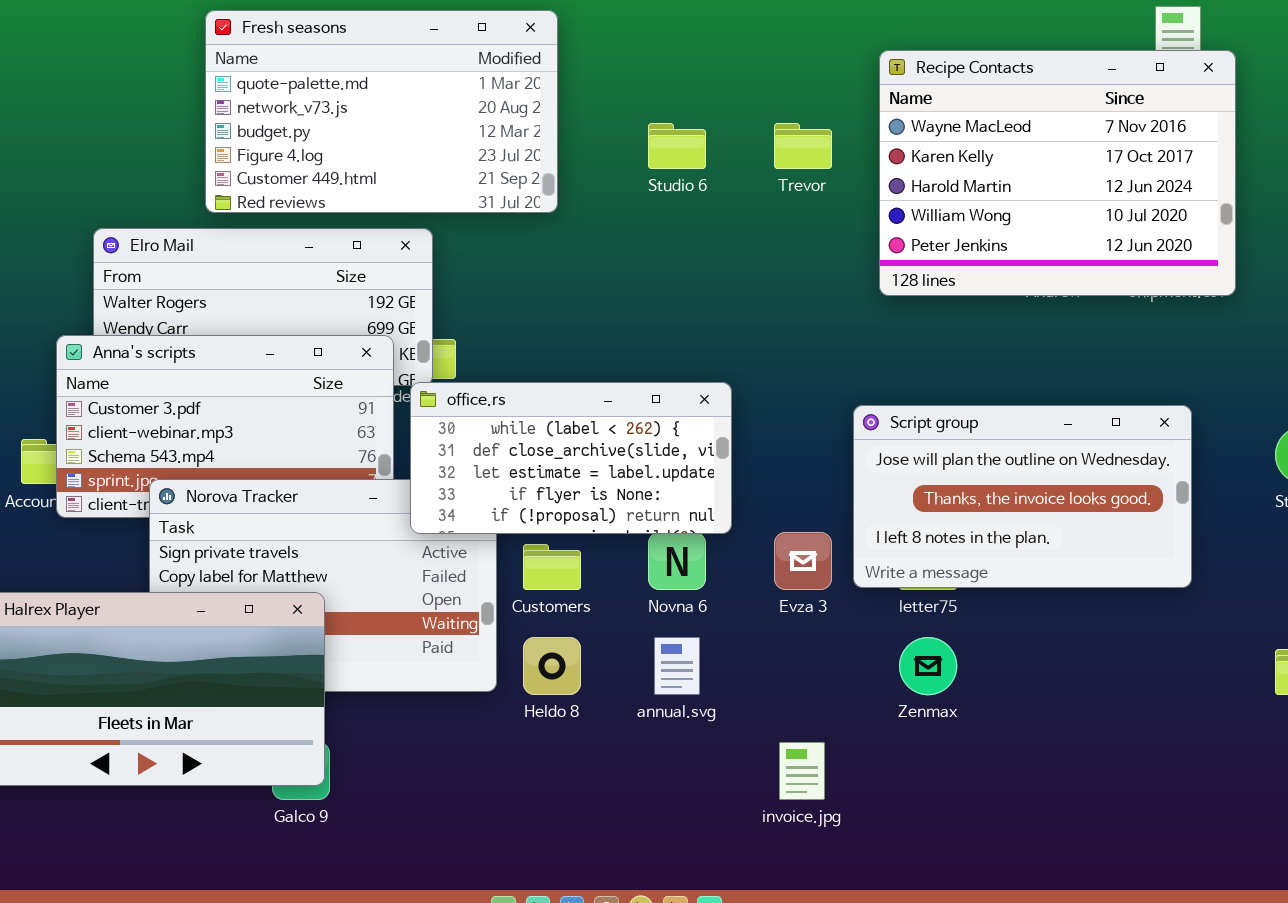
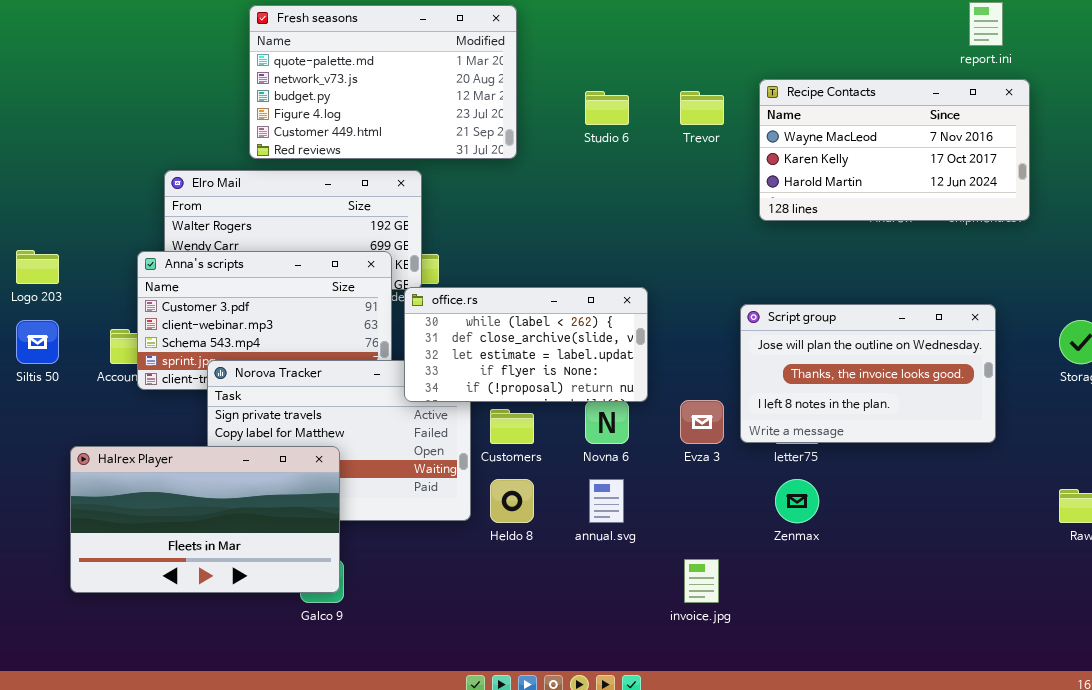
Recipe Contacts: [879,50,1236,296] -> [759,79,1030,221], resized

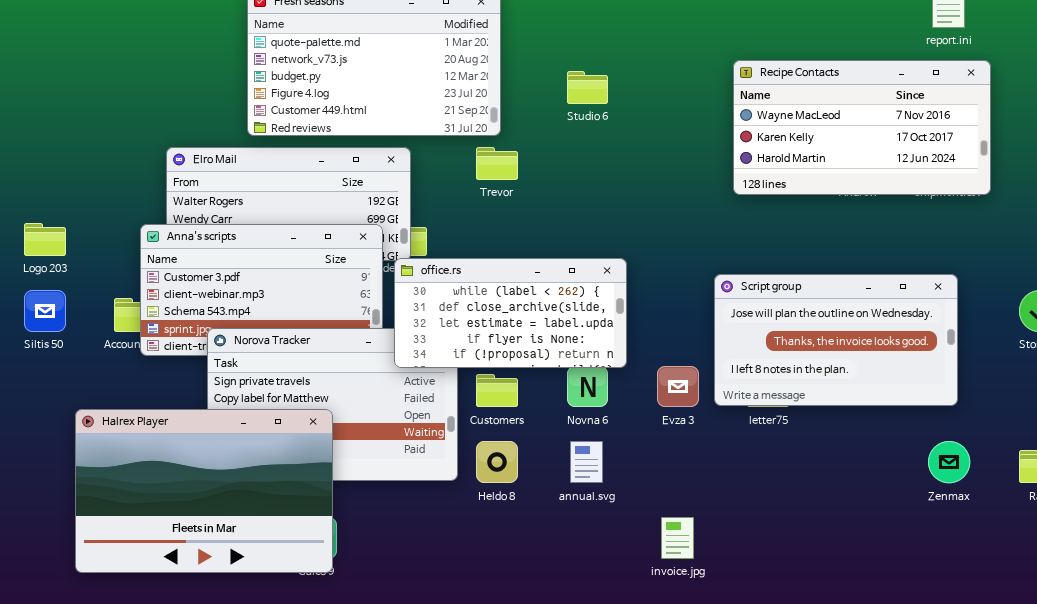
Trevor: [680,91,724,125] -> [476,147,518,180], moved
Halrex Player: [70,446,340,593] -> [75,409,333,573], resized
Zenmax: [775,479,819,523] -> [928,441,970,483], moved

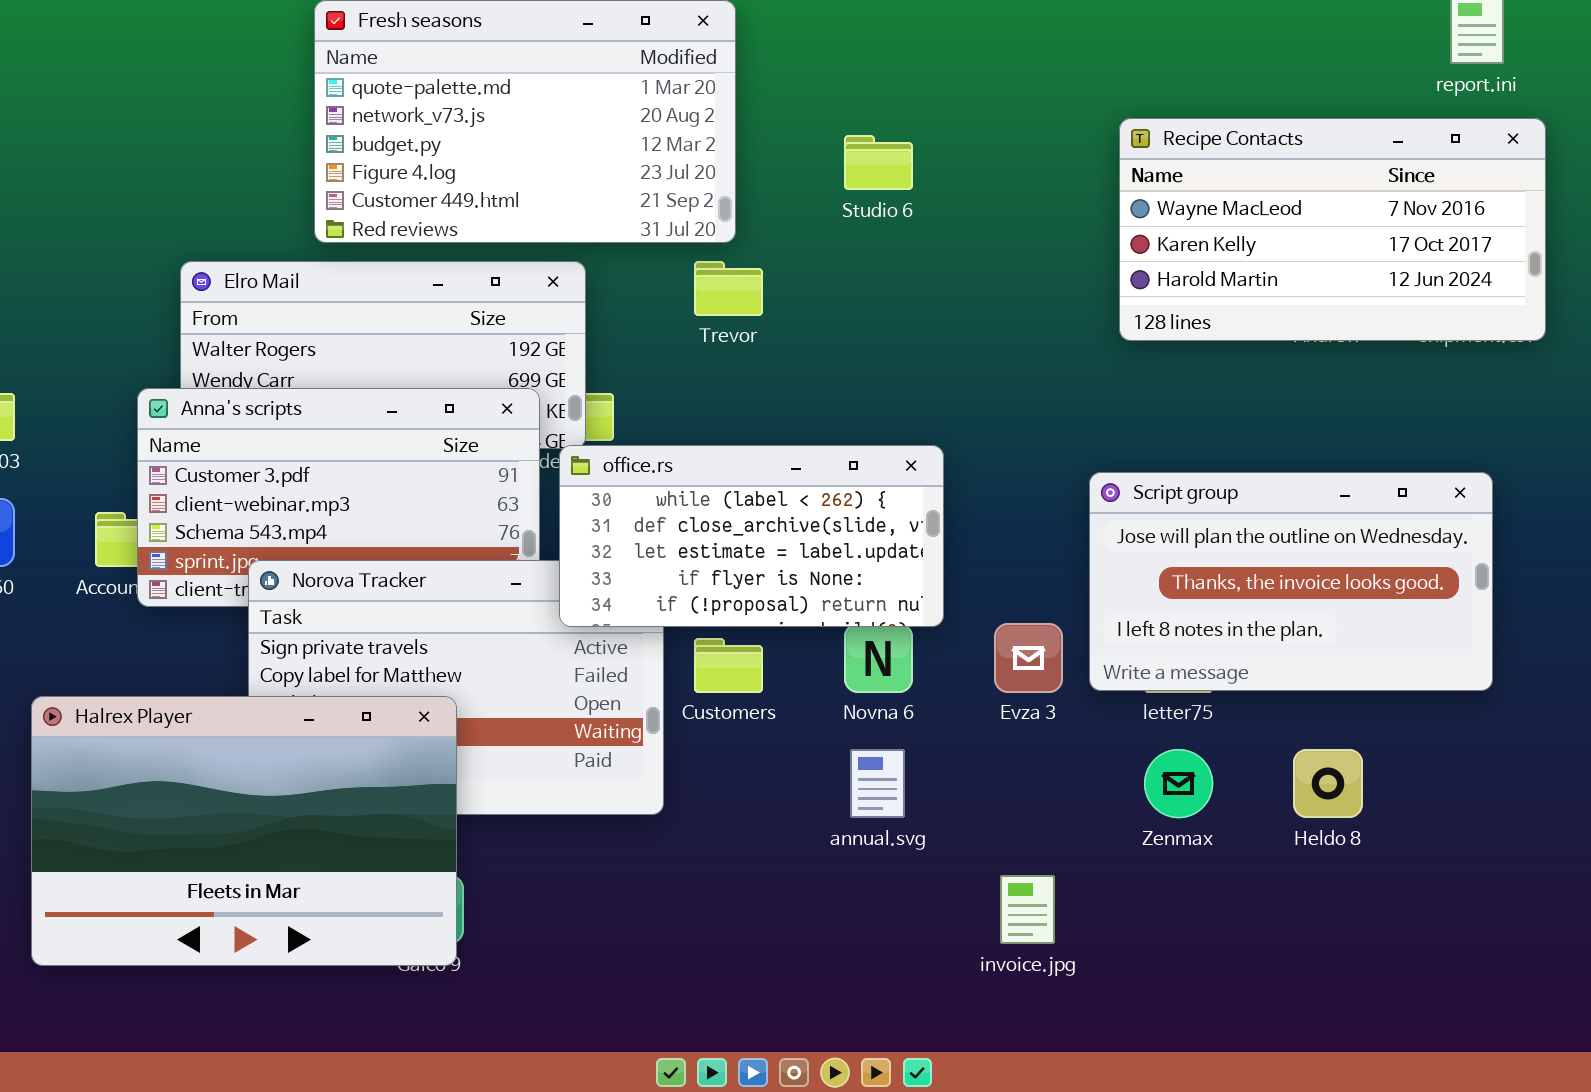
Heldo 8: [476,441,518,483] -> [1293,749,1363,818], moved
Zenmax: [928,441,970,483] -> [1144,749,1213,818], moved

